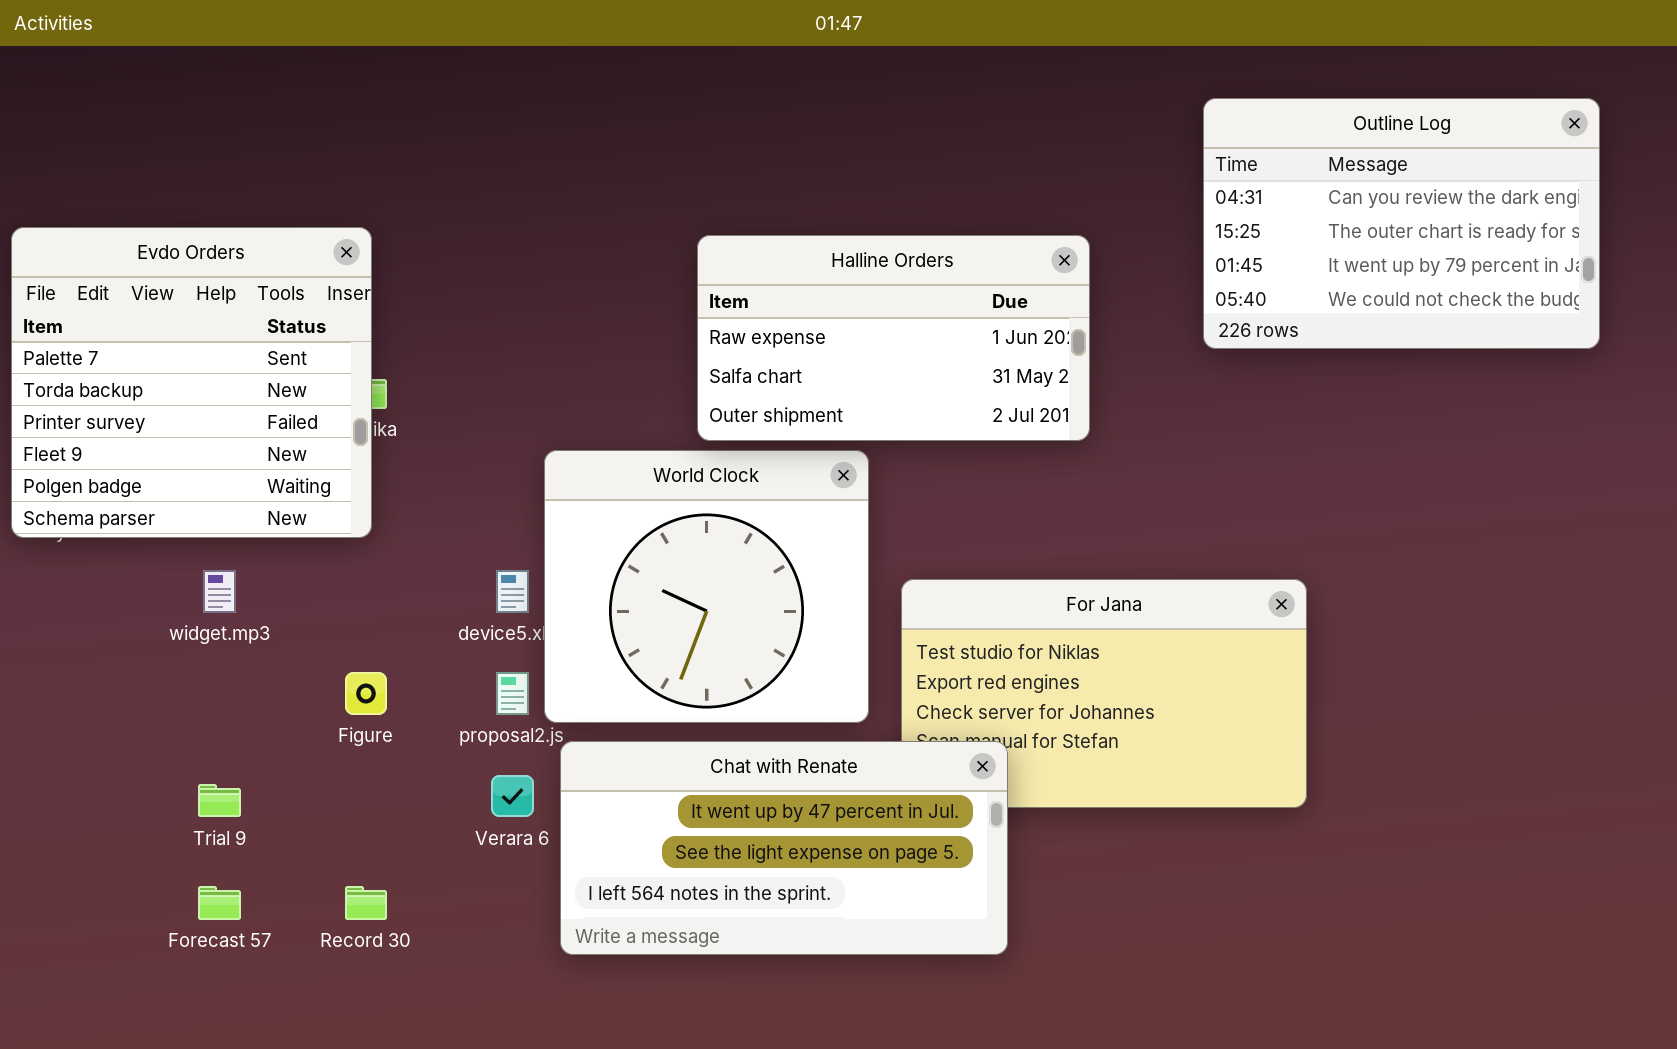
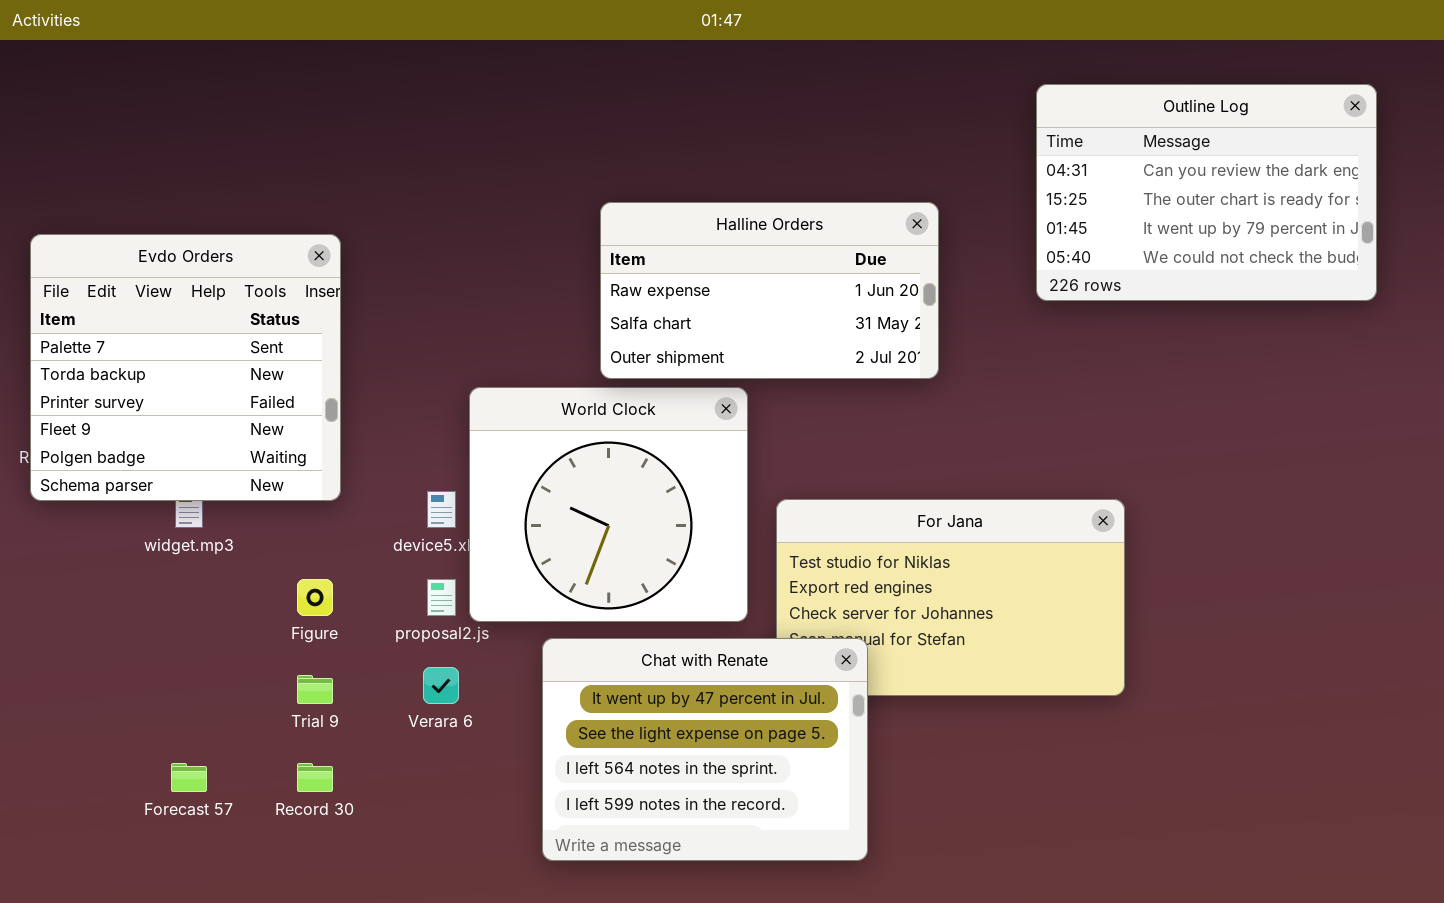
Evdo Orders: [11,227,372,538] -> [30,234,341,501], moved
Chat with Renate: [560,741,1008,955] -> [542,638,868,861], resized
Trial 9: [198,784,241,817] -> [297,675,333,704], moved

